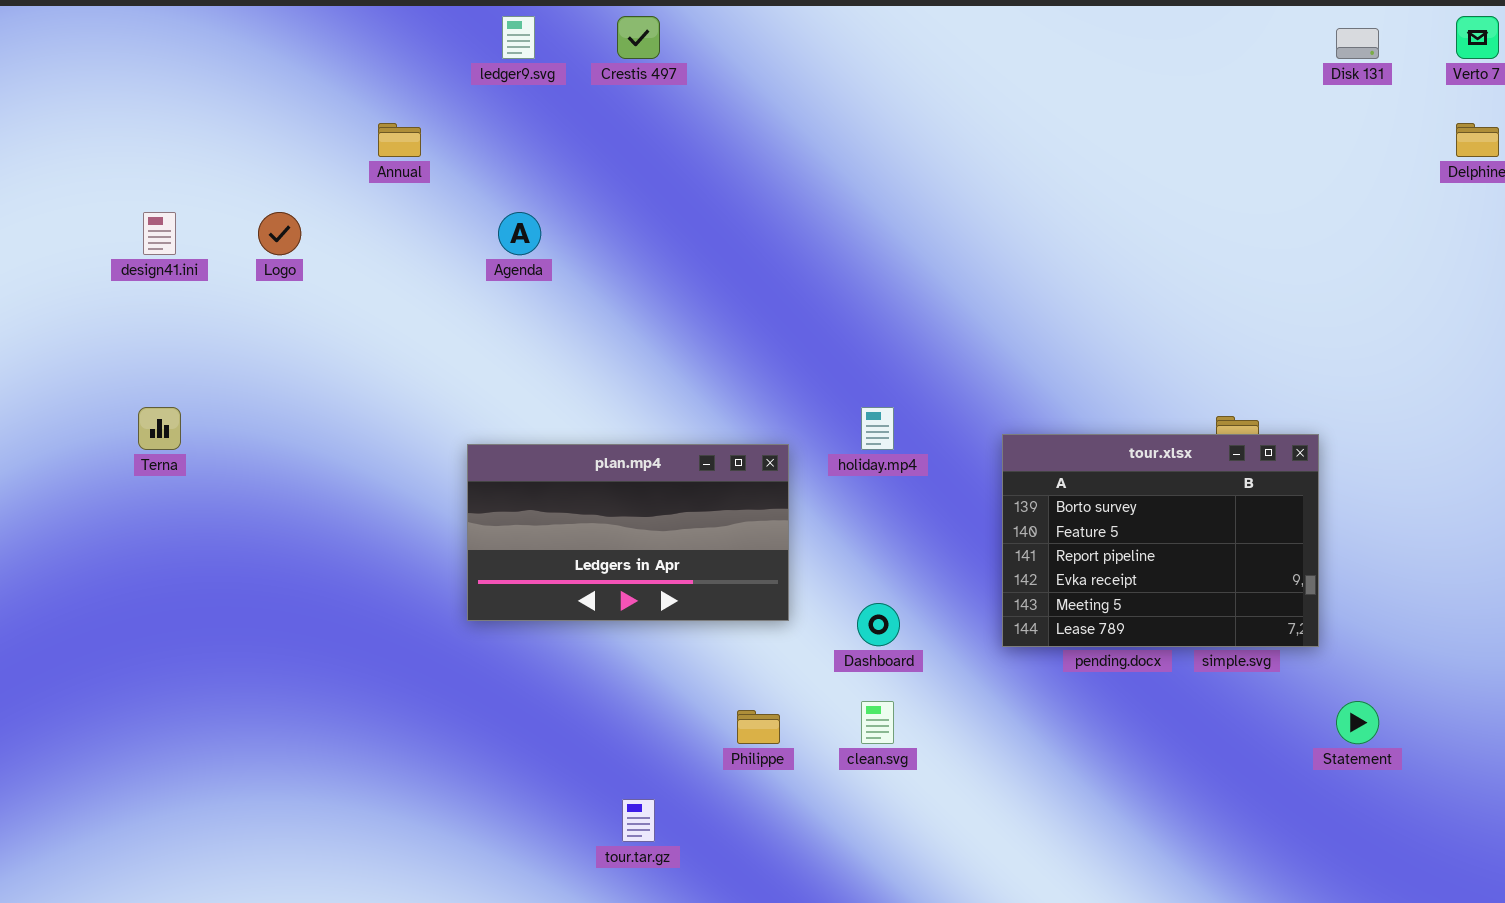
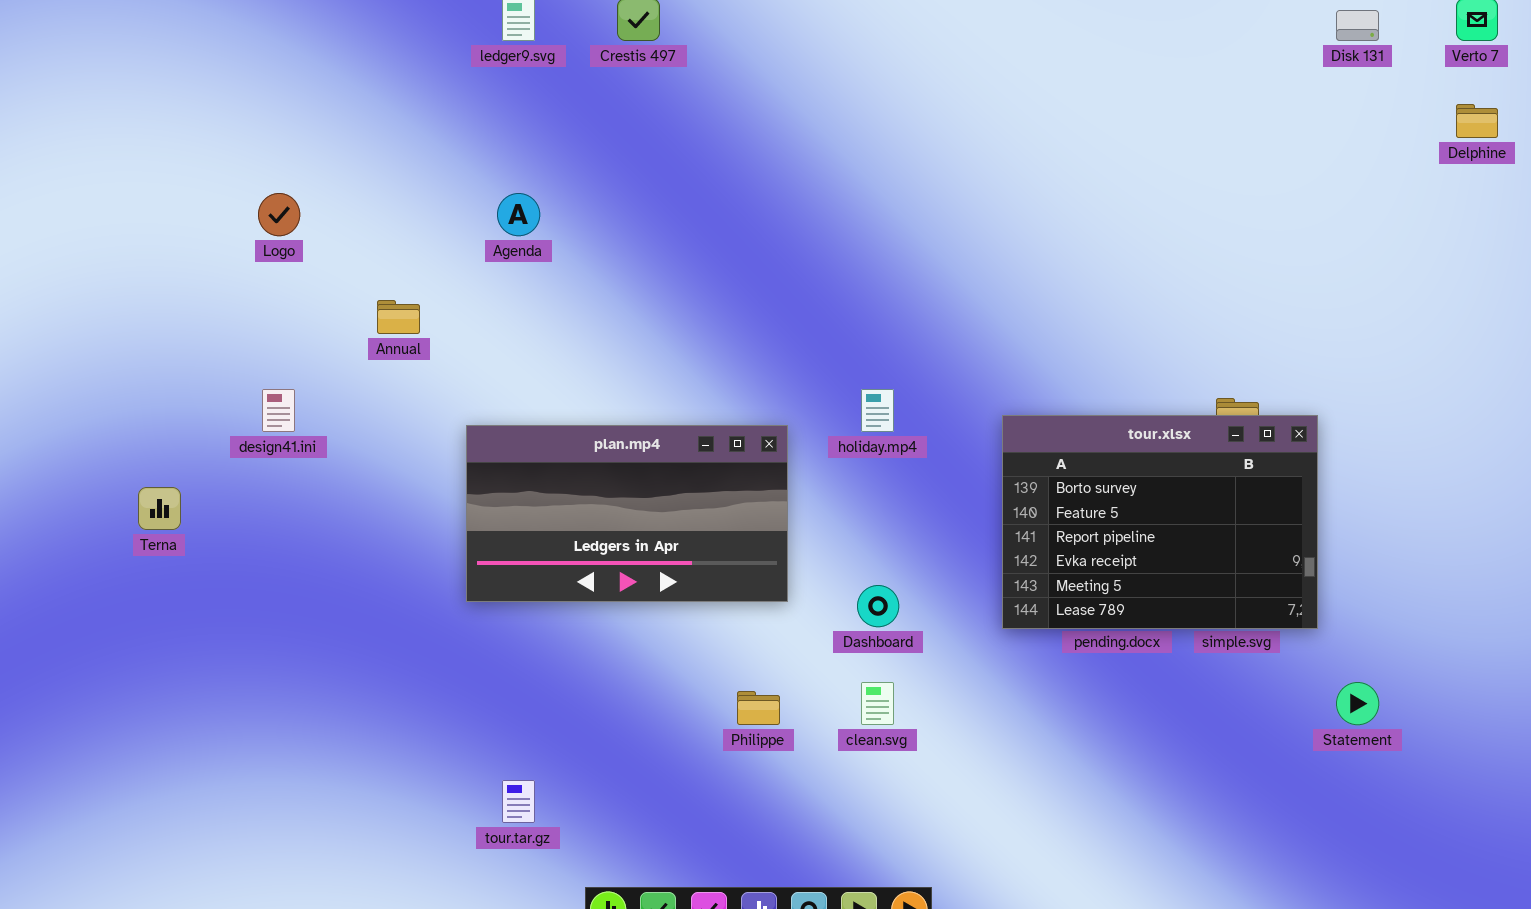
Annual: [378,123,421,157] -> [377,300,420,334], moved
design41.ini: [143,212,176,255] -> [262,389,295,432], moved
Terna: [138,407,181,450] -> [138,487,181,530], moved
tour.tar.gz: [622,799,655,842] -> [502,780,535,823], moved

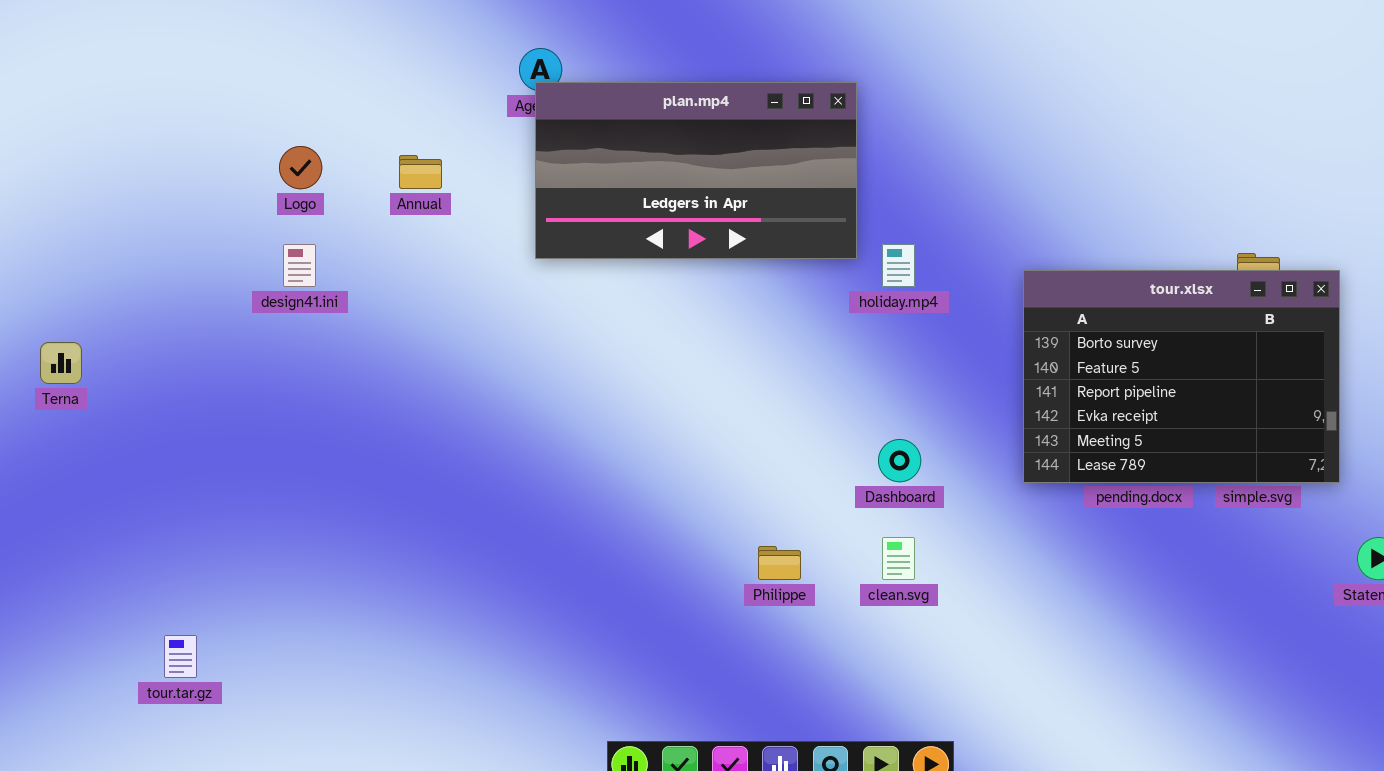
Logo: [258,193,300,236] -> [279,146,322,189], moved
plan.mp4: [466,425,788,602] -> [535,82,857,259], moved
Terna: [138,487,181,530] -> [40,342,82,384], moved
tour.tar.gz: [502,780,535,823] -> [164,635,197,678], moved

